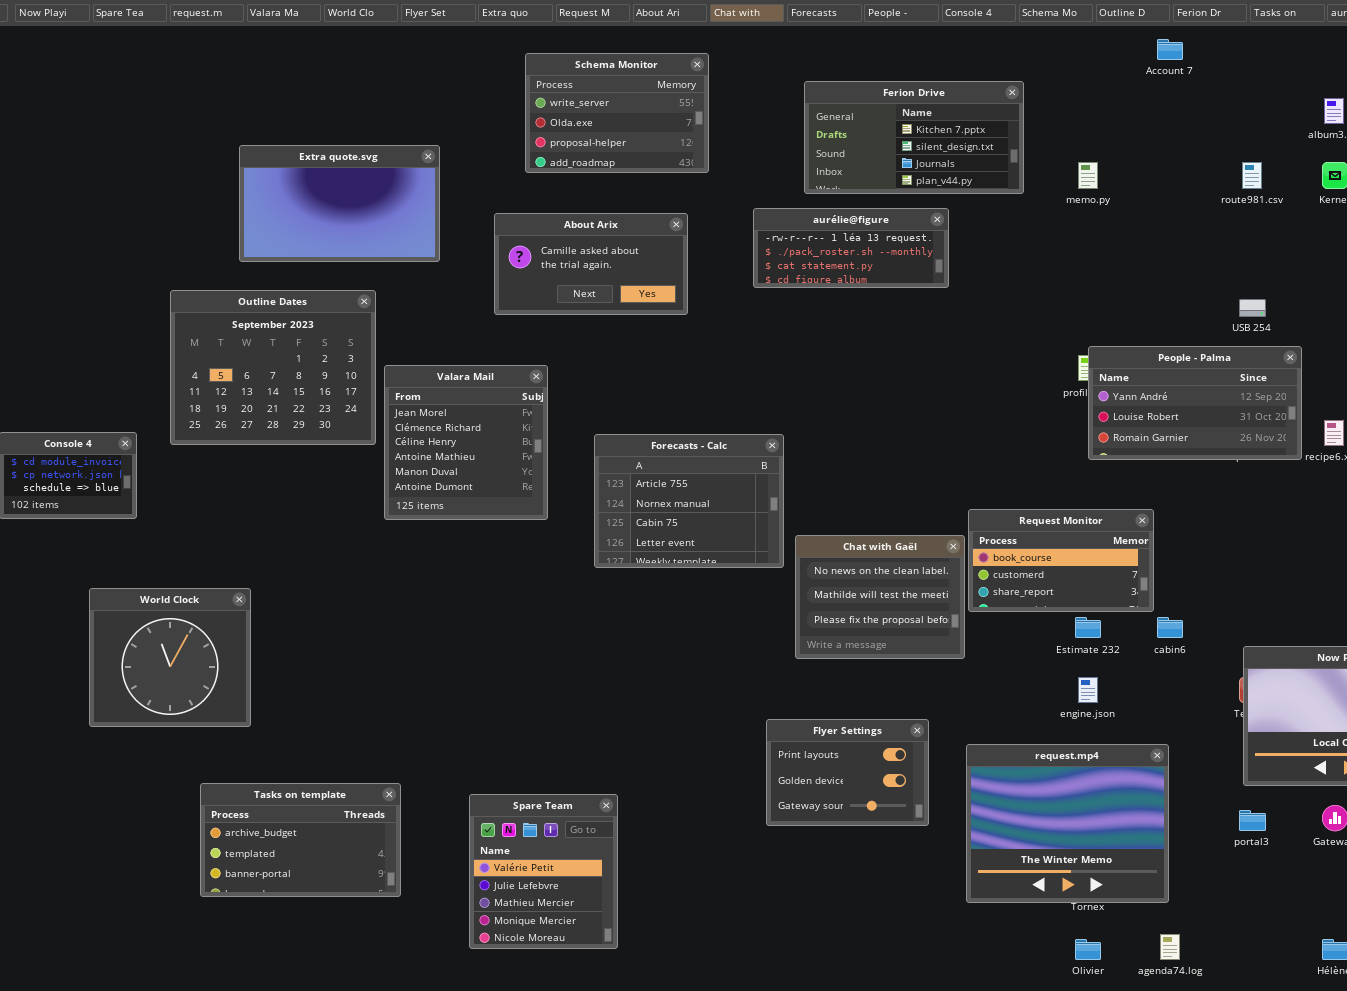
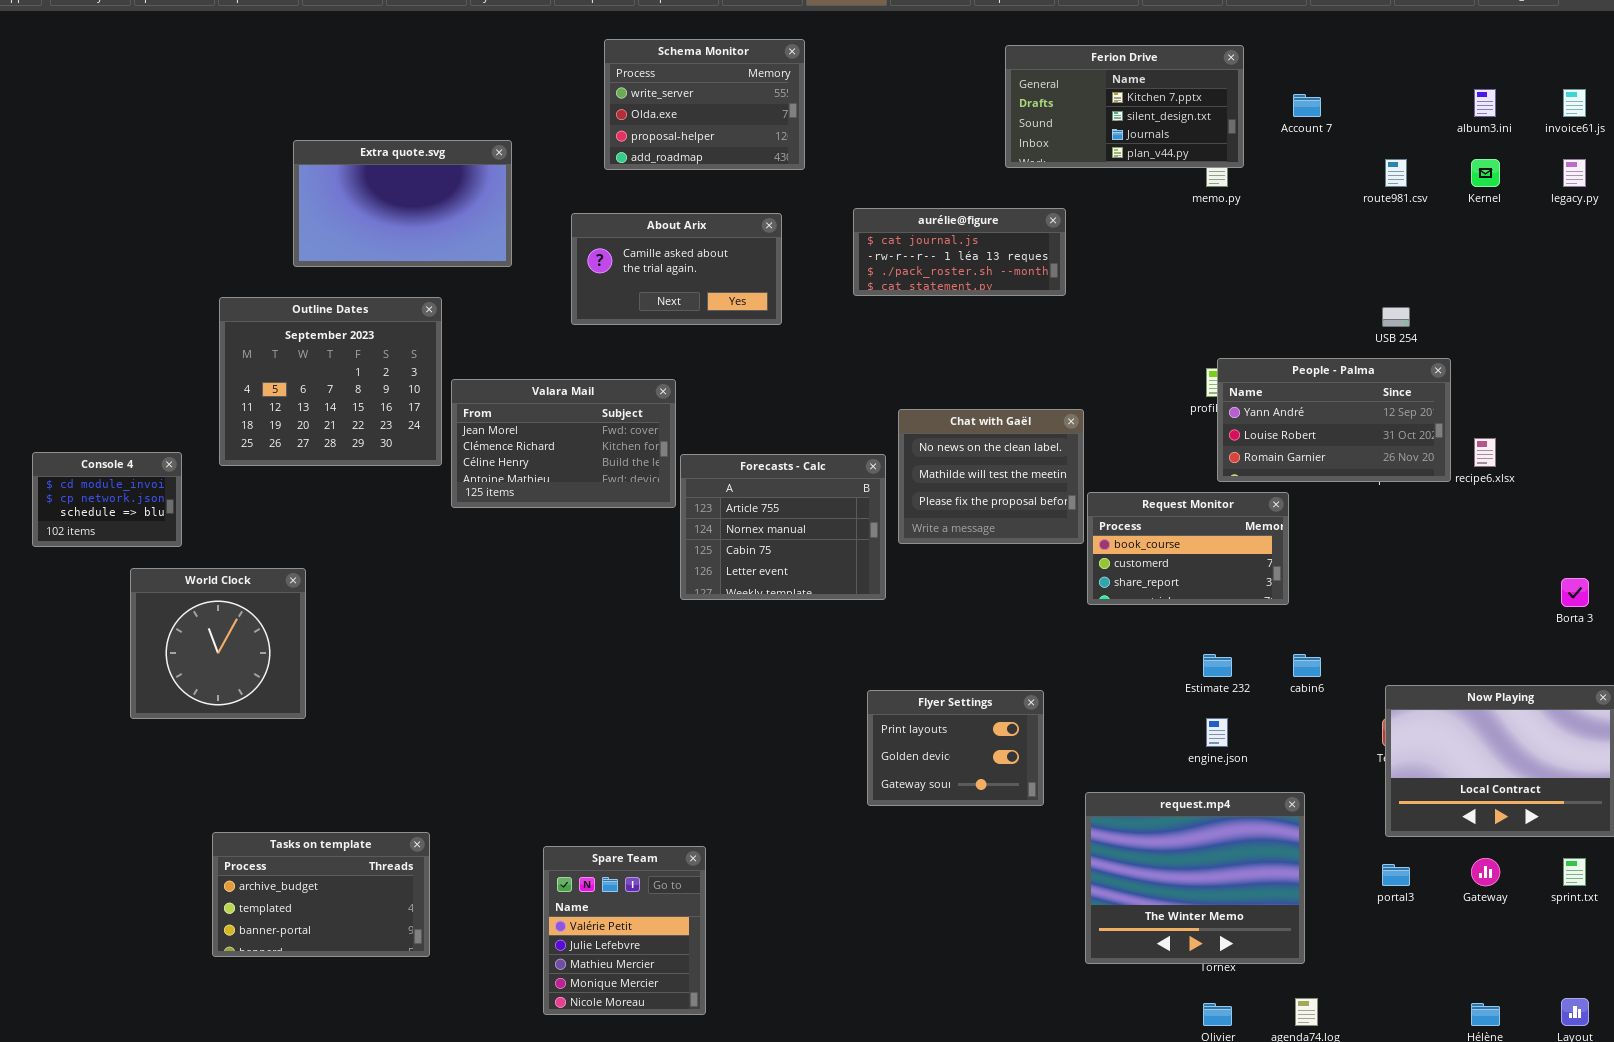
Account 7: [1157,39,1183,60] -> [1293,94,1321,117], moved
Ferion Drive: [804,81,1024,194] -> [1005,45,1244,168], moved
aurélie@figure: [753,208,949,288] -> [853,208,1066,296], scrolled up 1 row
Valara Mail: [384,365,548,520] -> [451,379,676,508], resized
Request Monitor: [968,509,1154,612] -> [1087,492,1289,605], moved
Chat with Gaël: [795,535,965,659] -> [898,409,1084,544], moved
World Clock: [89,588,251,727] -> [130,568,306,719], moved
Flyer Settings: [766,719,929,826] -> [867,690,1044,806], moved
Tasks on template: [200,783,401,897] -> [212,832,430,957], moved

